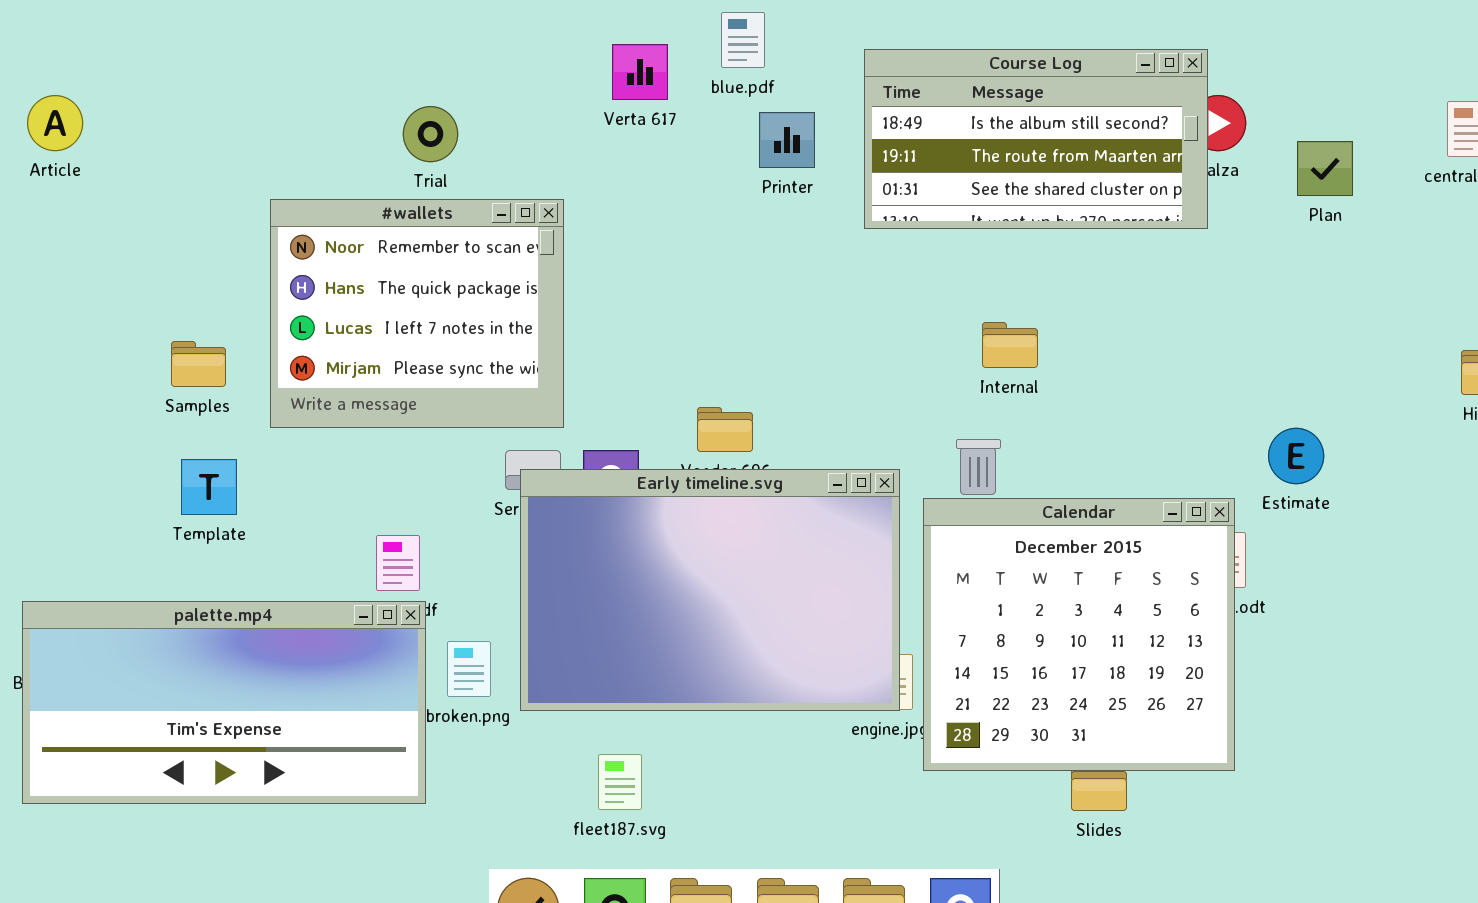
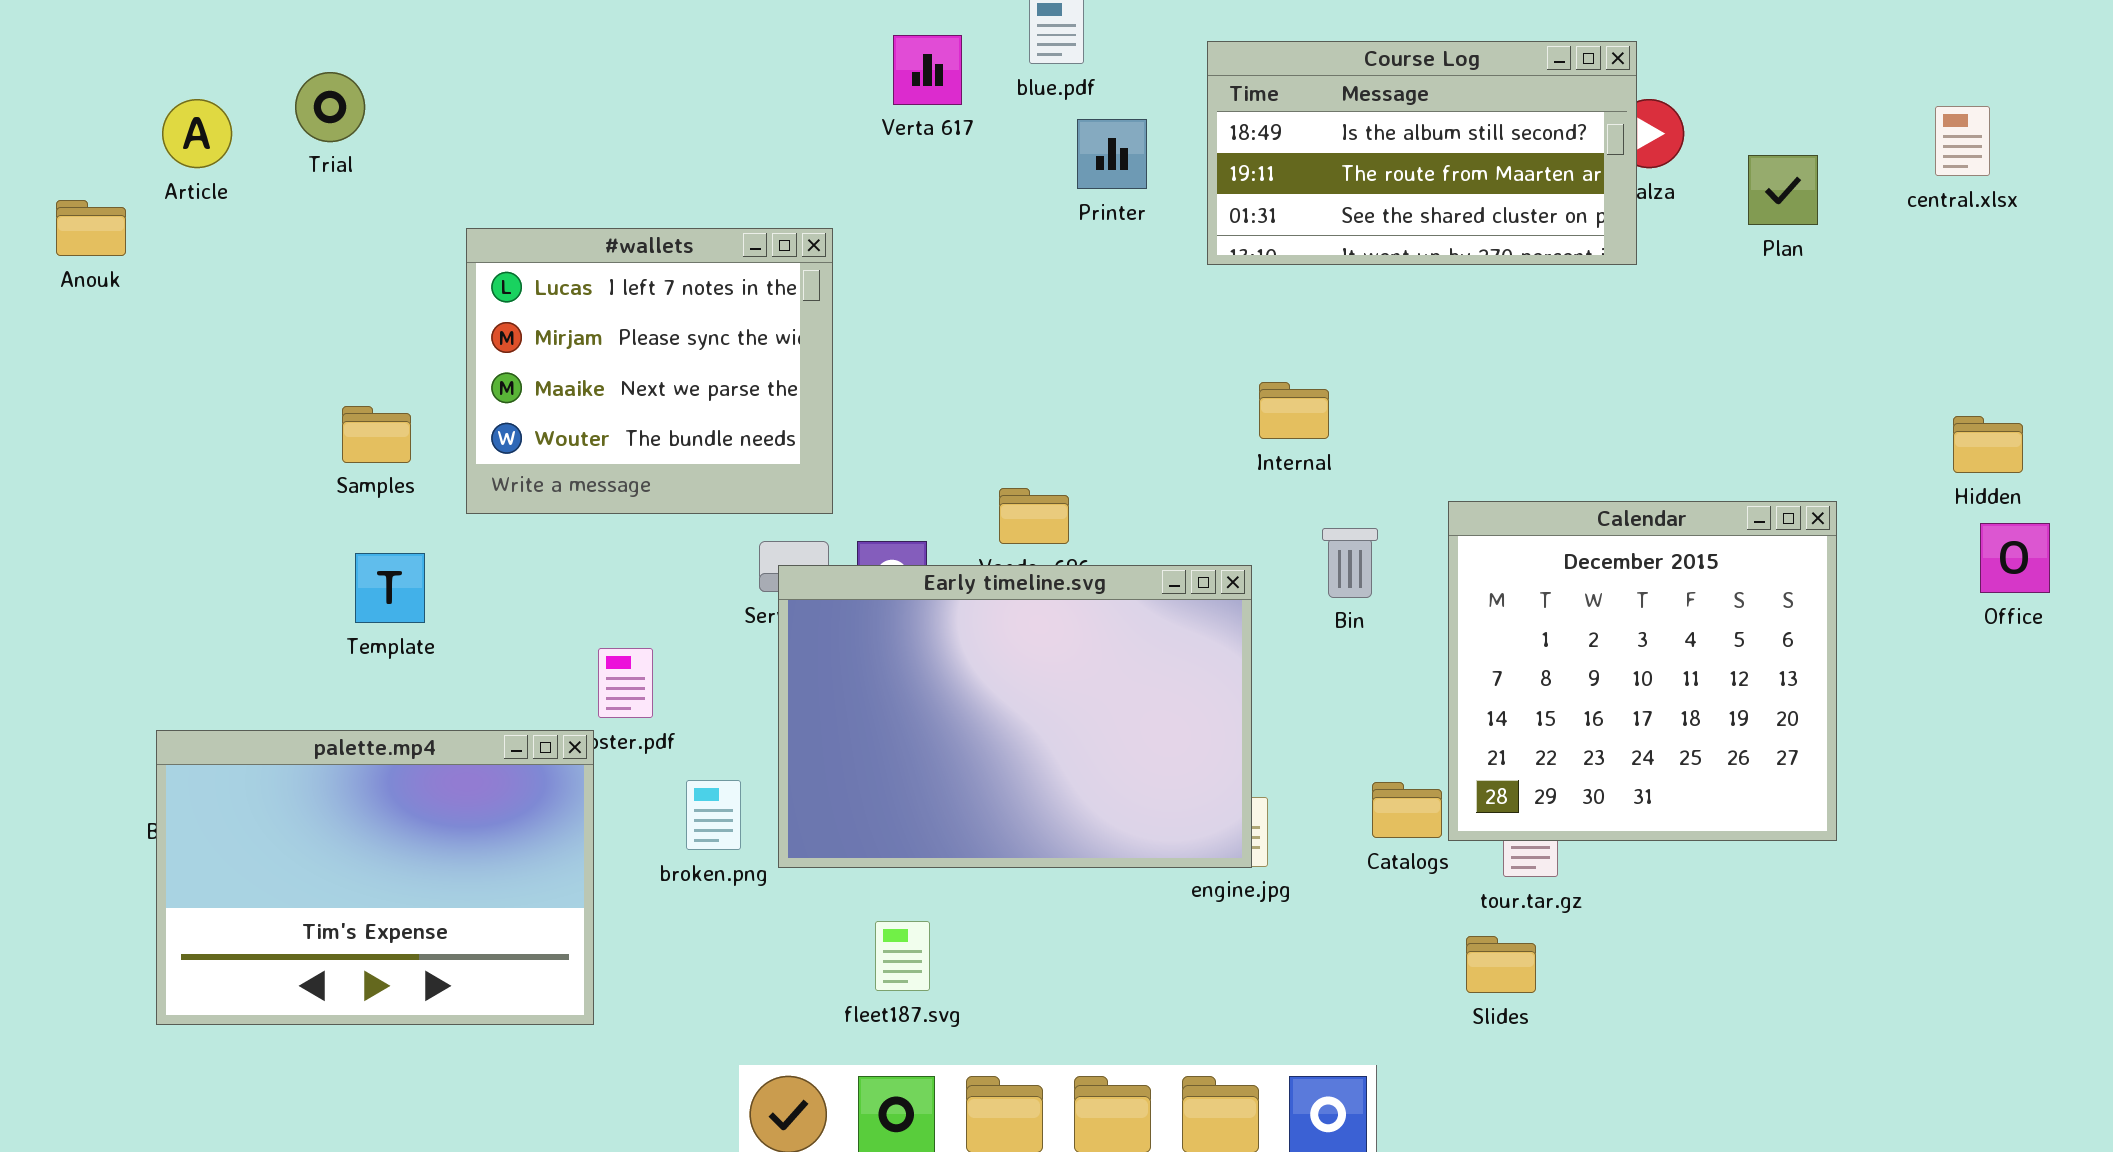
Trial: [403,106,458,162] -> [295,72,365,142], moved
#wallets: [270,199,564,428] -> [466,228,833,514], scrolled down 2 rows
Internal: [982,322,1038,368] -> [1259,382,1329,439], moved
Calendar: [923,498,1235,771] -> [1448,501,1837,841], moved
palette.mp4: [22,601,426,804] -> [156,730,594,1025], resized

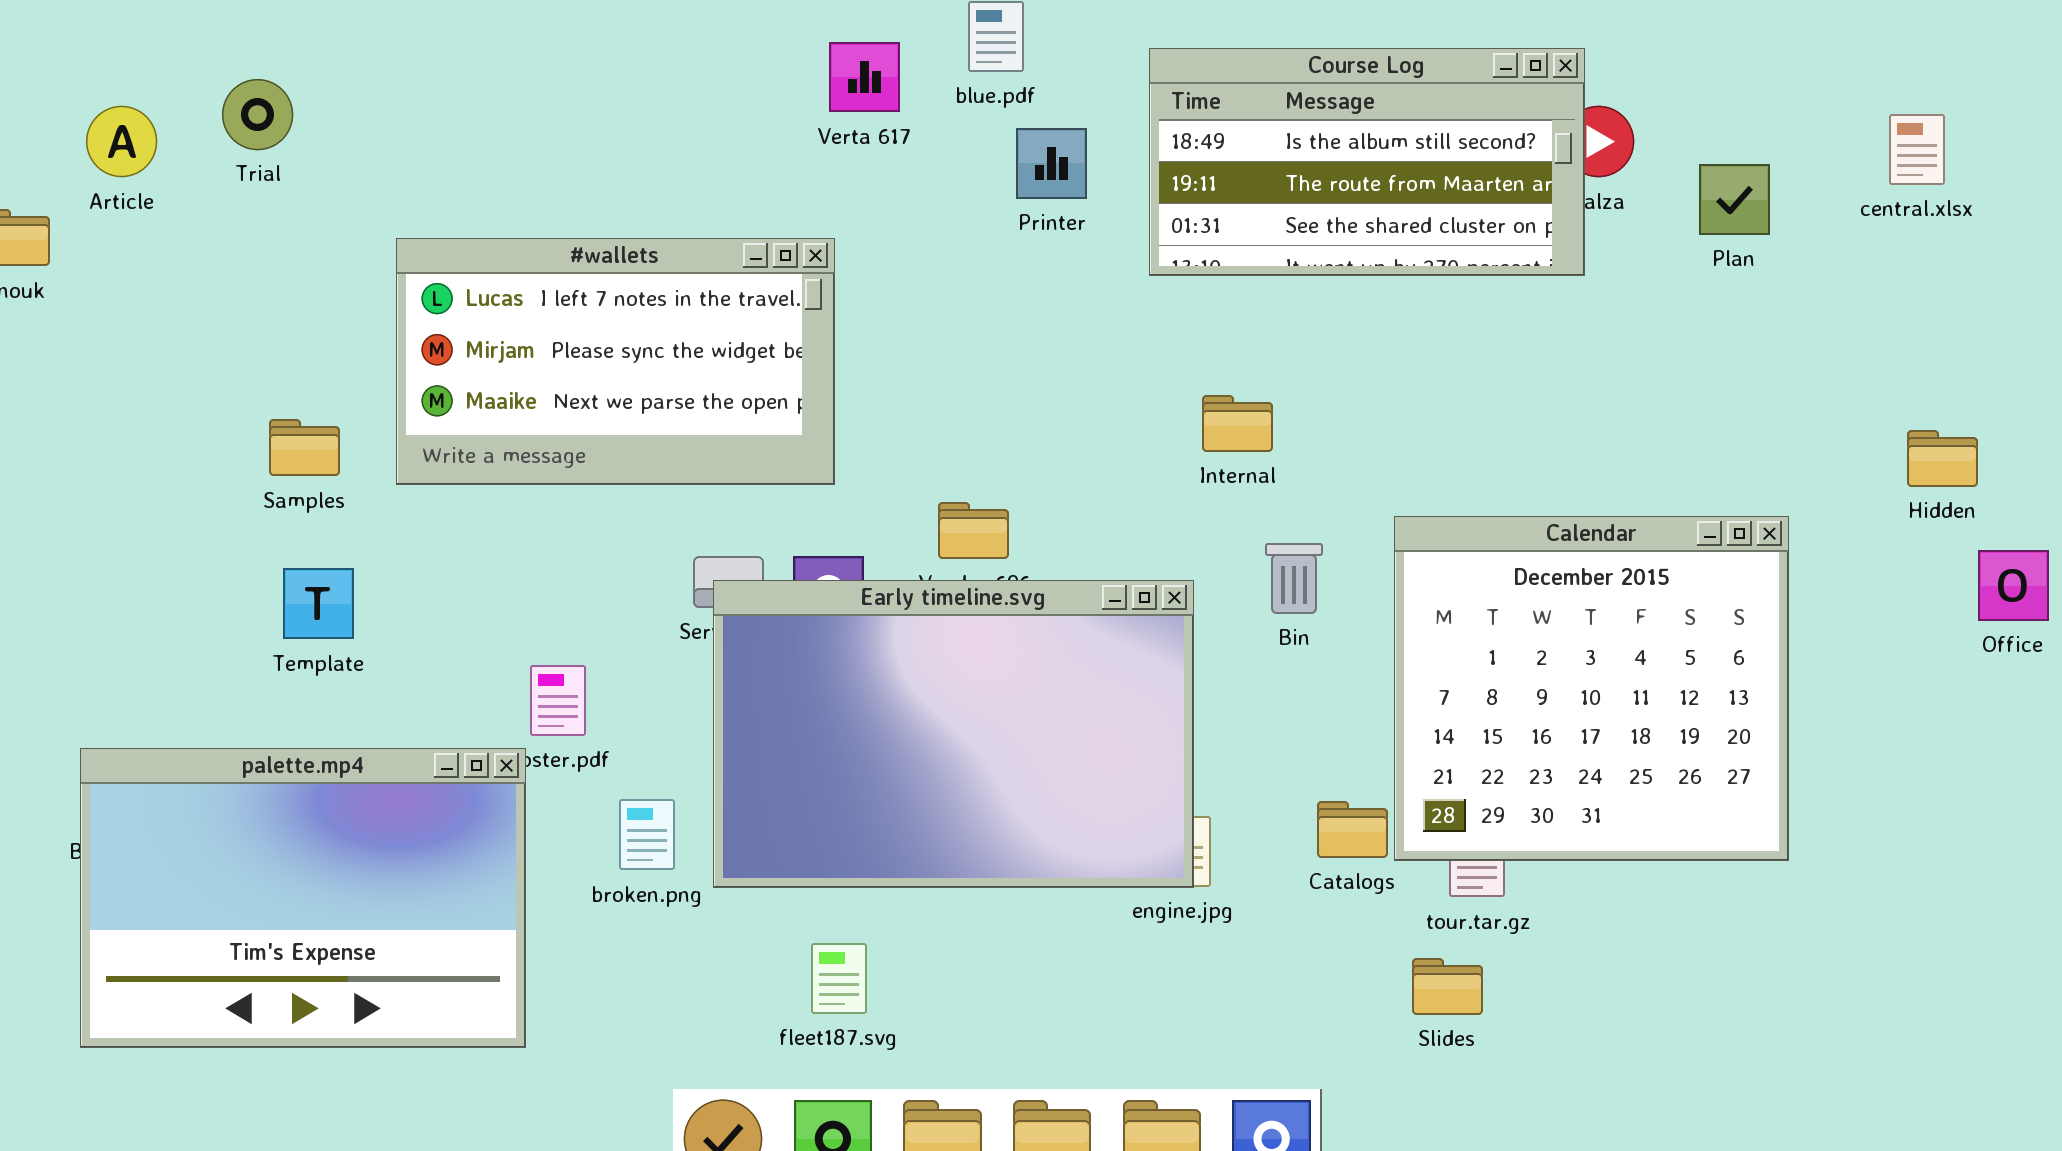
#wallets: [466,228,833,514] -> [396,238,835,485], resized
Office: [1980,523,2050,593] -> [1978,550,2049,621], moved

